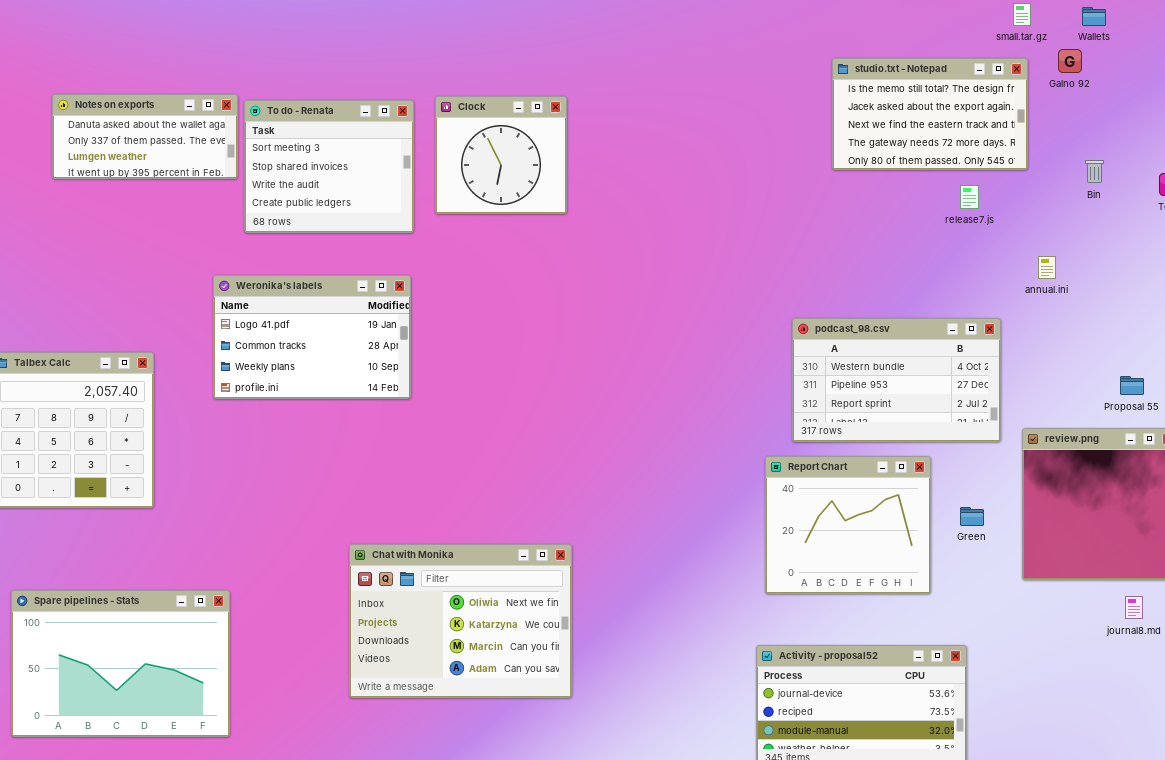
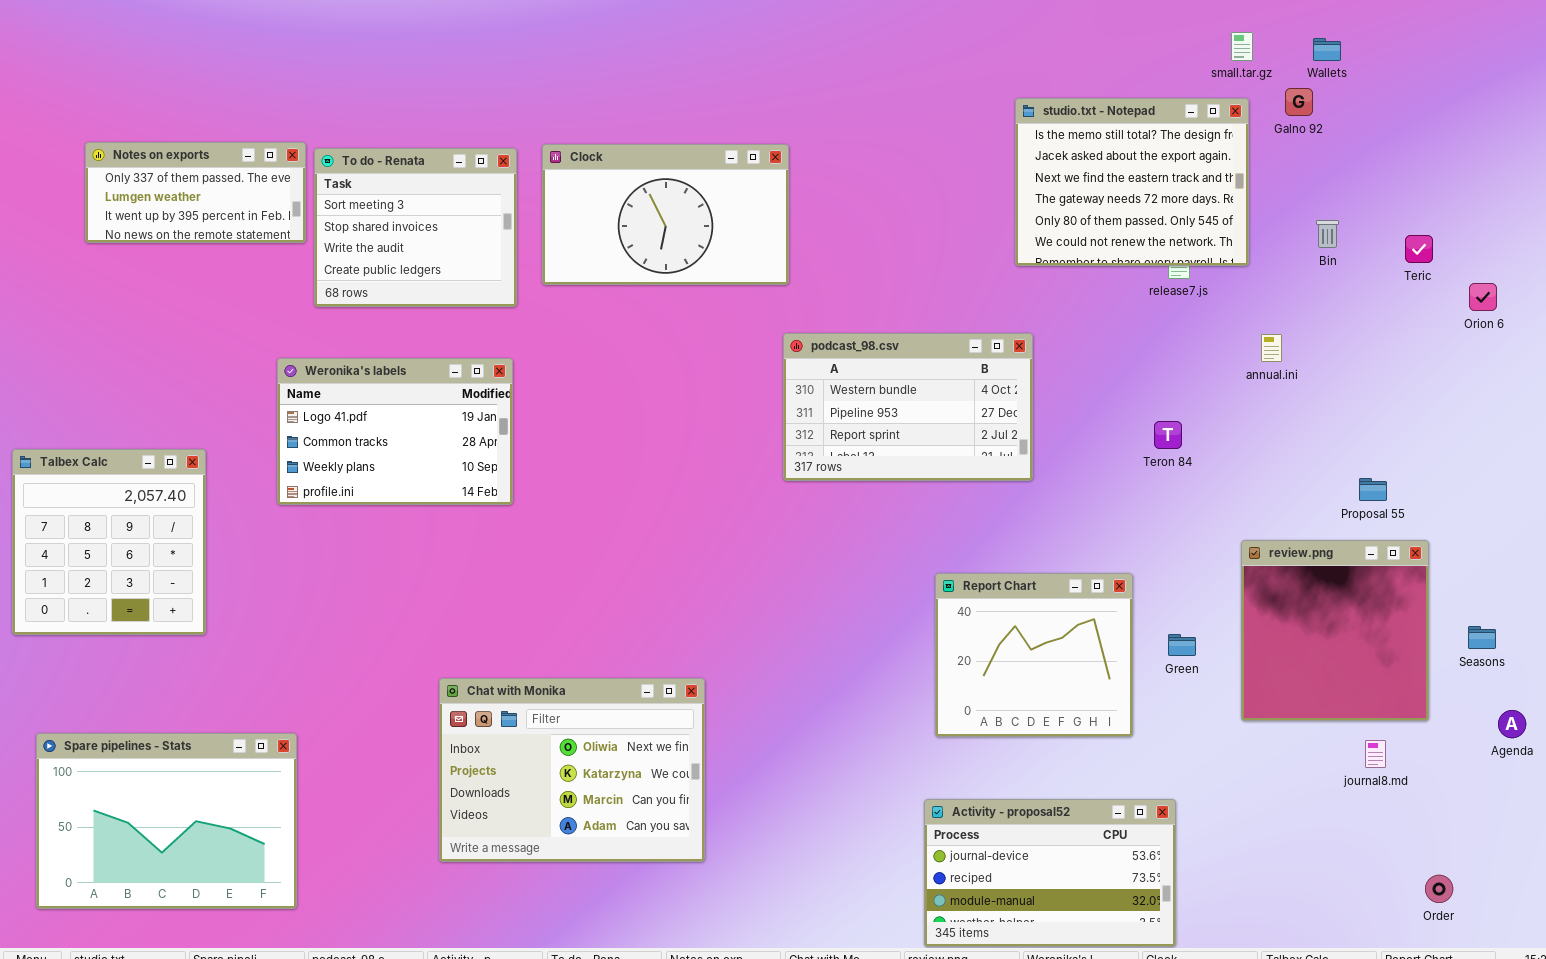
studio.txt - Notepad: [832,58,1028,170] -> [1015,98,1249,266], resized
Notes on exports: [52,94,238,179] -> [85,142,306,243], scrolled down 1 row
Clock: [435,96,567,214] -> [542,144,789,285], resized
podcast_98.csv: [792,318,1001,442] -> [783,333,1033,481], moved

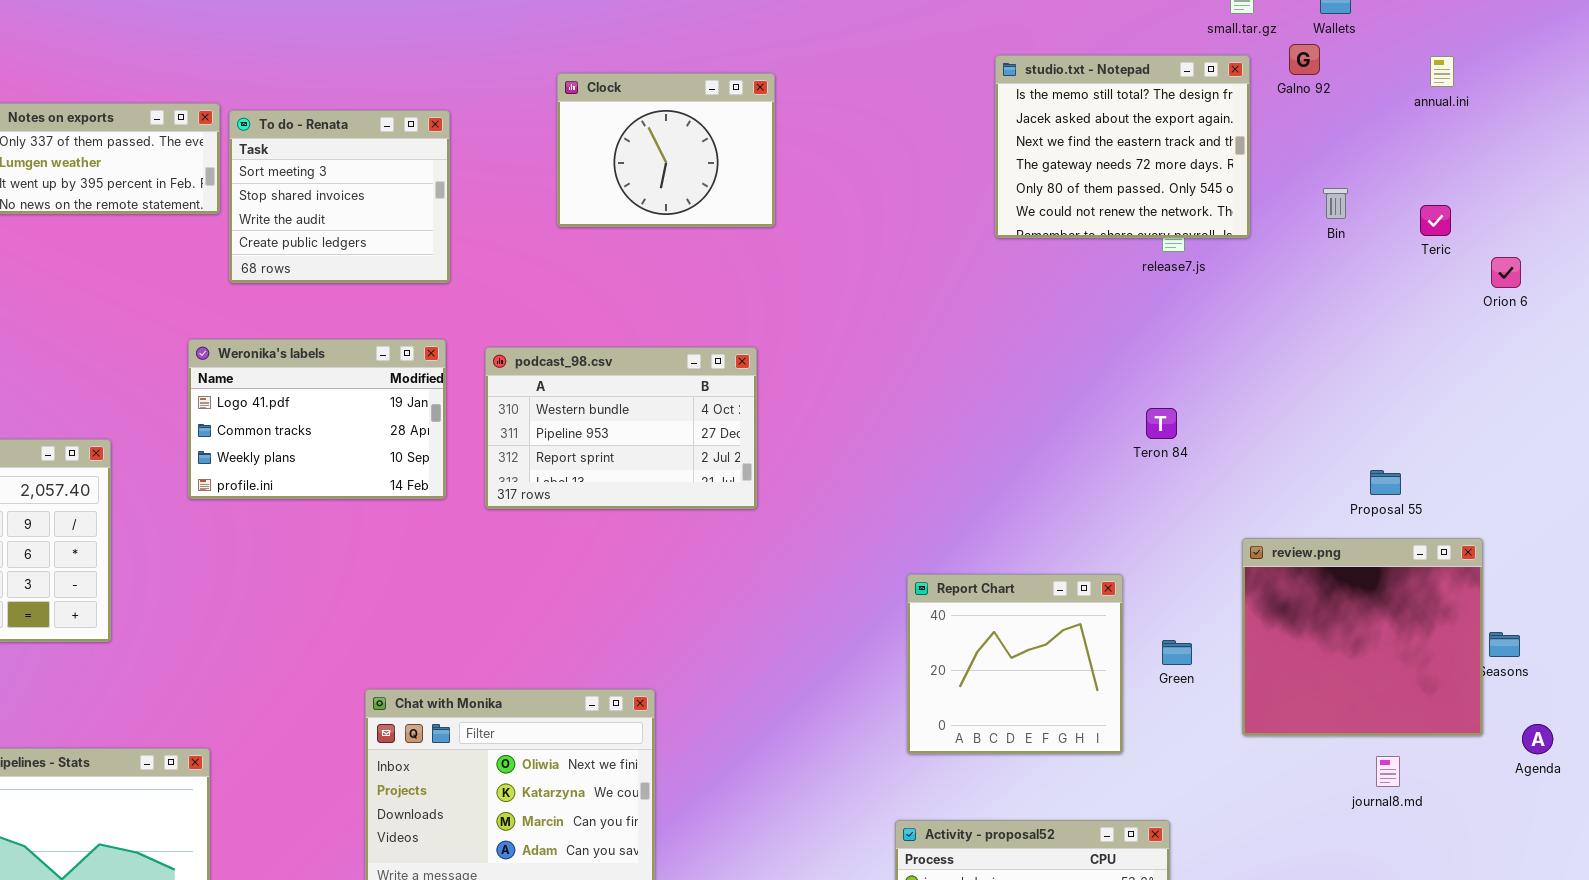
Clock: [542,144,789,285] -> [557,73,775,227], moved, resized
podcast_98.csv: [783,333,1033,481] -> [485,347,757,509], moved
annual.ini: [1261,334,1282,362] -> [1430,56,1454,87], moved
review.png: [1241,540,1429,721] -> [1242,538,1483,736], resized

